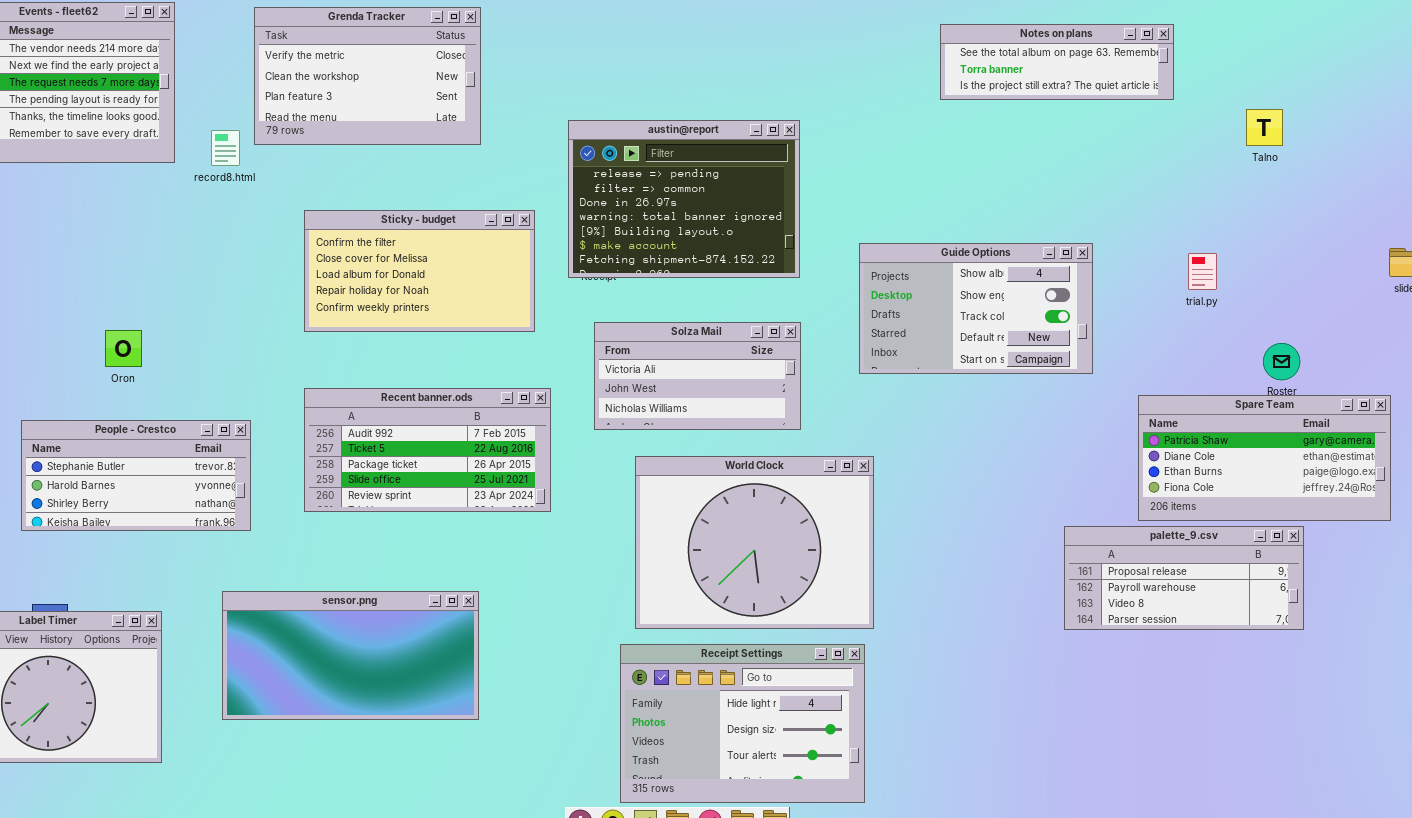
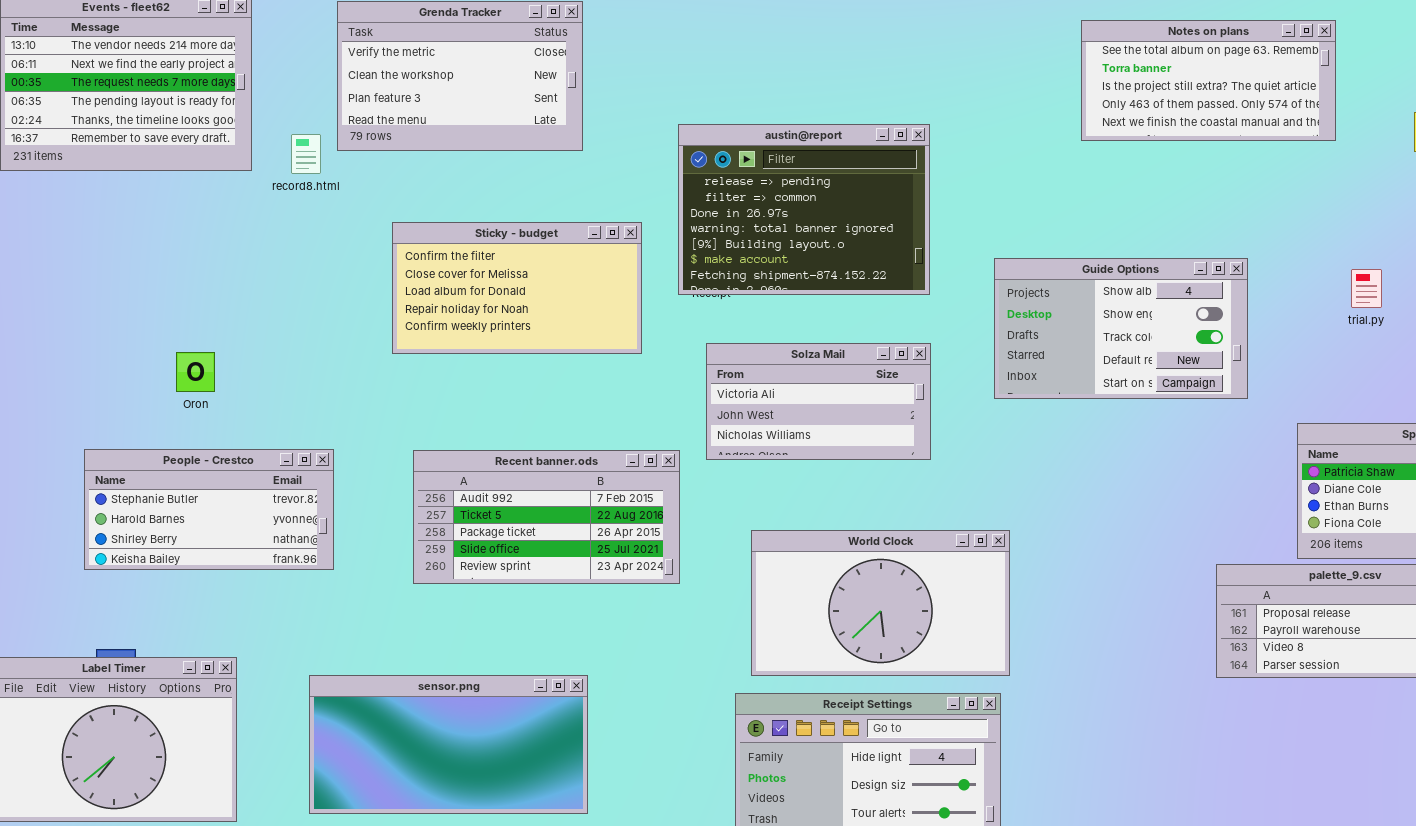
Notes on plans: [940,24,1174,100] -> [1081,20,1336,141], resized
Recent banner.ods: [304,388,551,512] -> [413,450,680,584], moved
World Clock: [635,456,874,629] -> [751,530,1010,676], resized
sensor.png: [222,591,479,720] -> [309,675,588,814], moved

